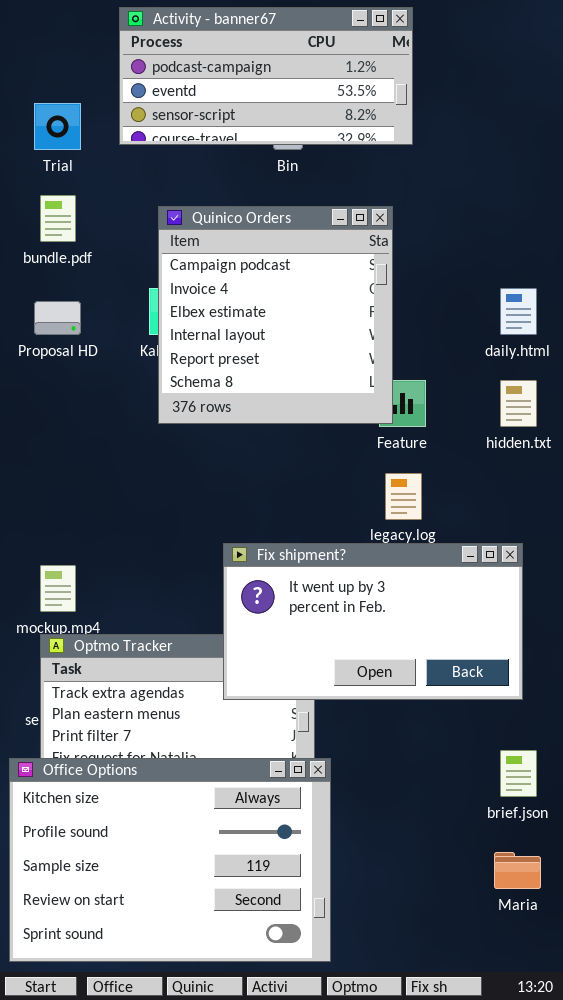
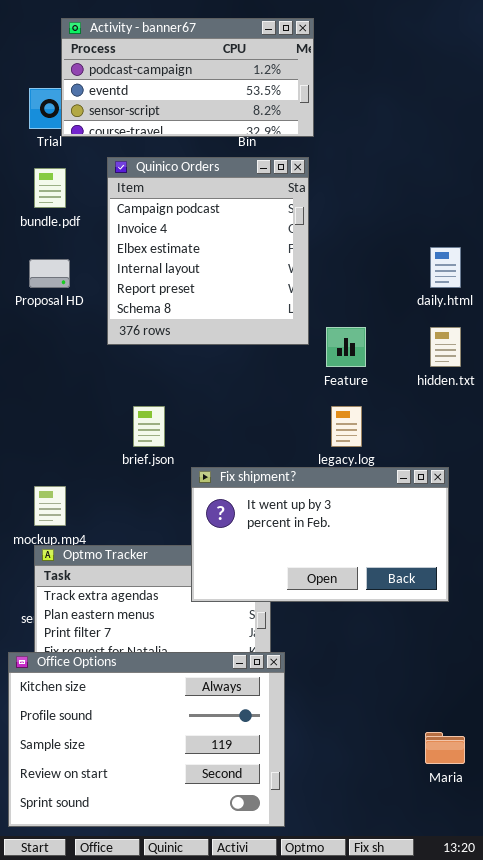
Activity - banner67: [119,7,413,145] -> [61,18,314,137], moved
Quinico Orders: [158,206,393,424] -> [107,157,309,345], moved
brief.json: [500,750,537,797] -> [133,406,165,447], moved

